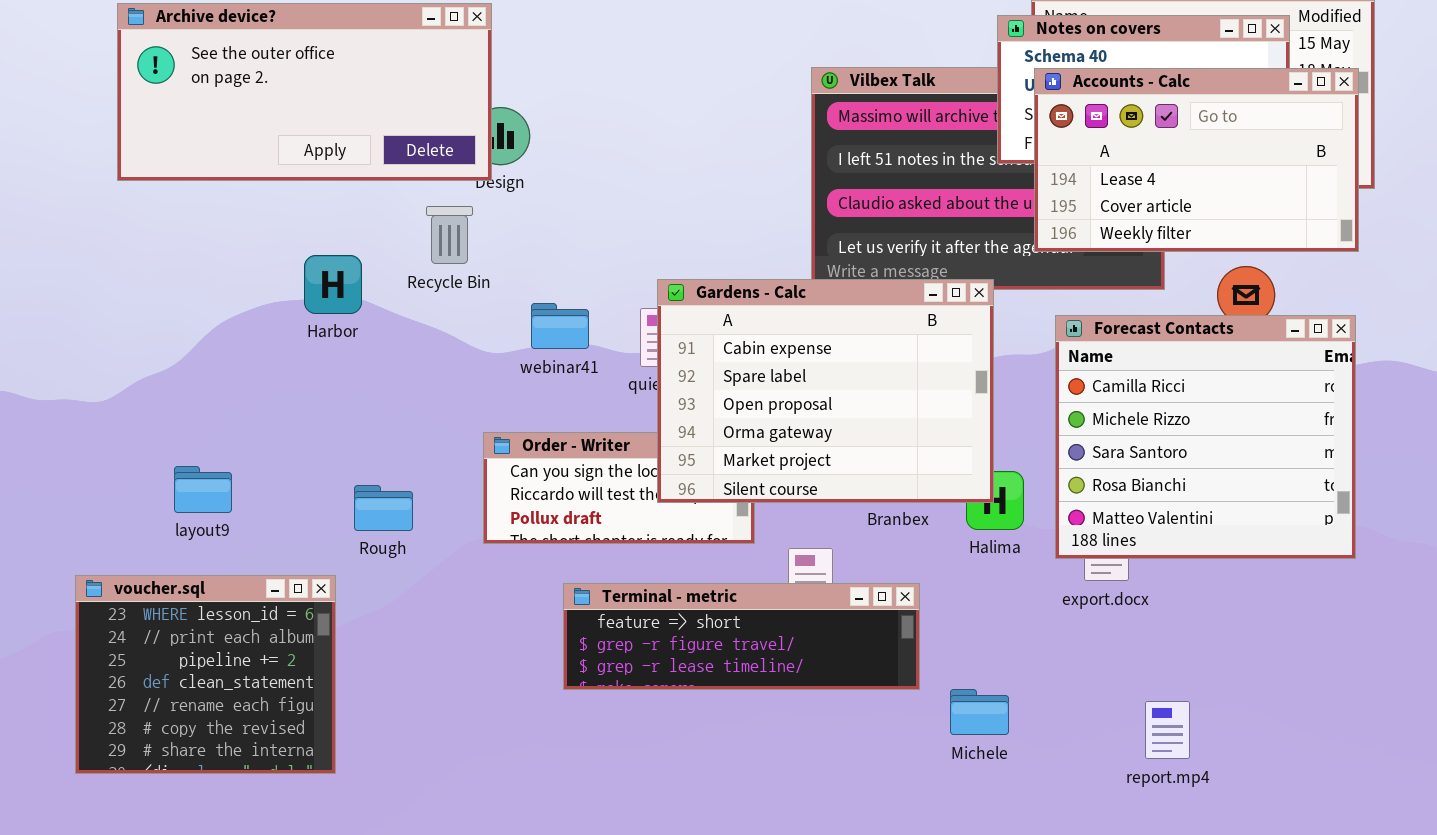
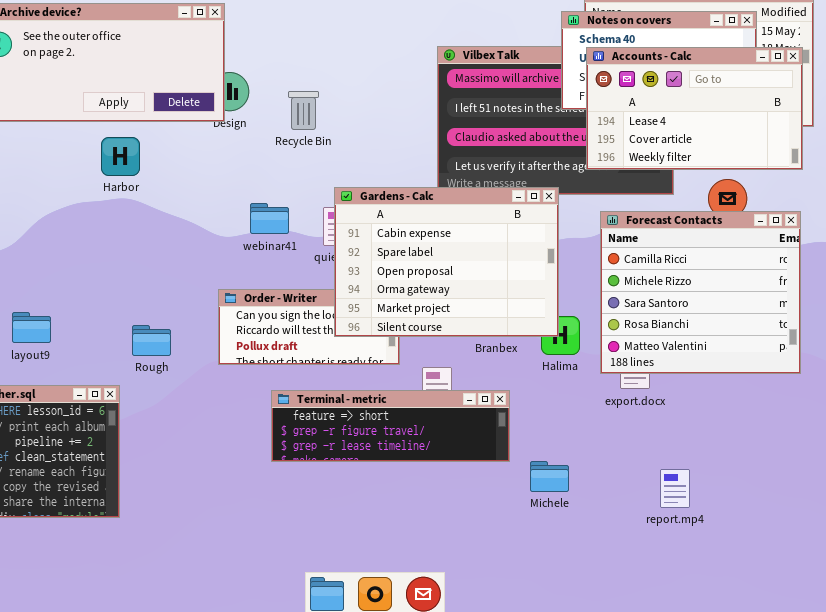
Recycle Bin: [426,206,473,264] -> [288,91,319,130], moved
Harbor: [304,255,362,314] -> [101,137,140,176], moved

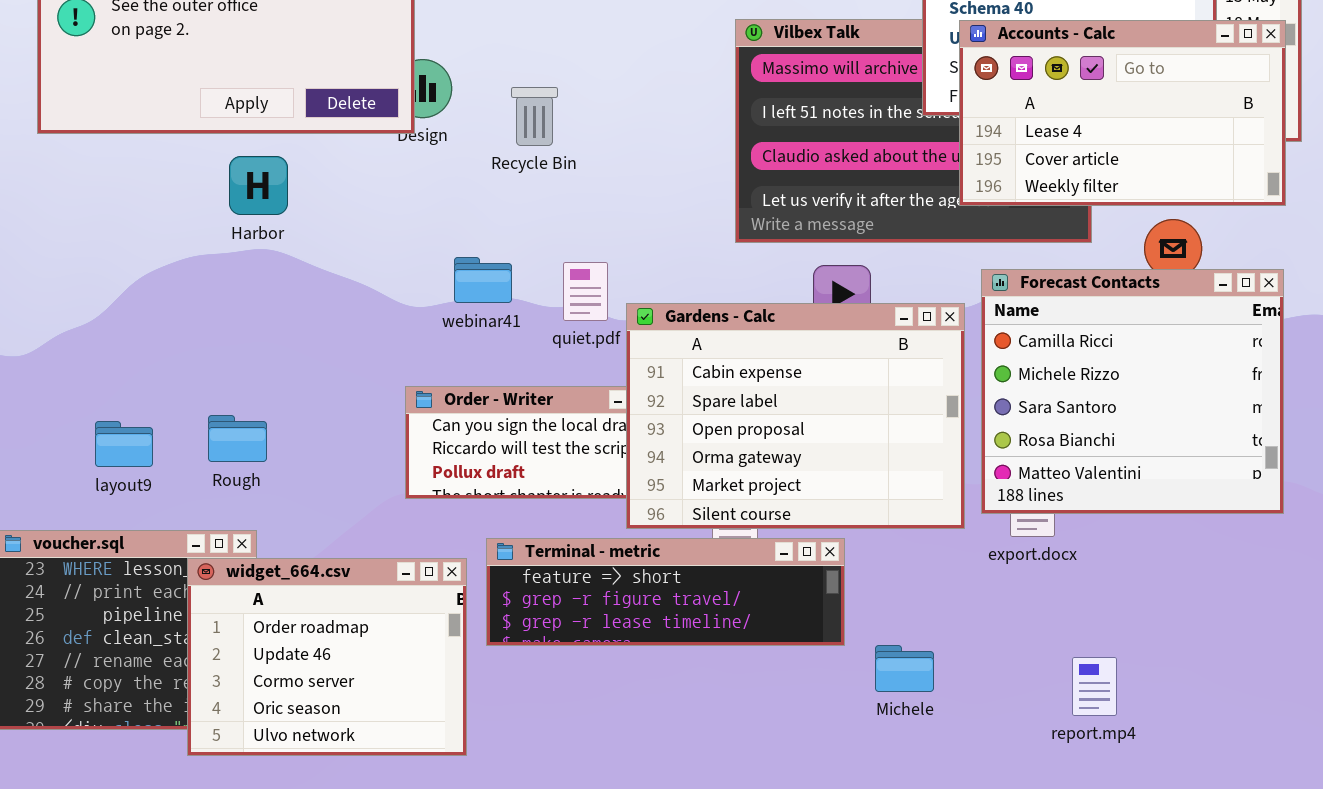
Gardens - Calc: [334,187,559,337] -> [626,303,965,529], moved
Rough: [132,325,171,356] -> [208,415,267,462], moved
widget_664.csv: none -> [187,558,467,756], opened

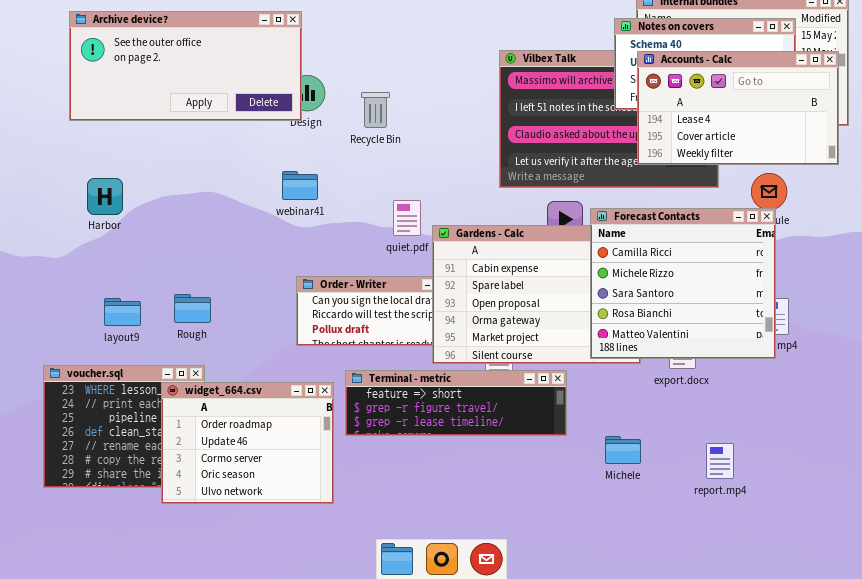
Harbor: [229,156,288,215] -> [87,178,123,215], moved
webinar41: [454,257,512,303] -> [282,171,318,200], moved
Forecast Contacts: [981,269,1284,514] -> [590,208,776,359], moved
Michele: [875,645,934,692] -> [605,436,641,464], moved

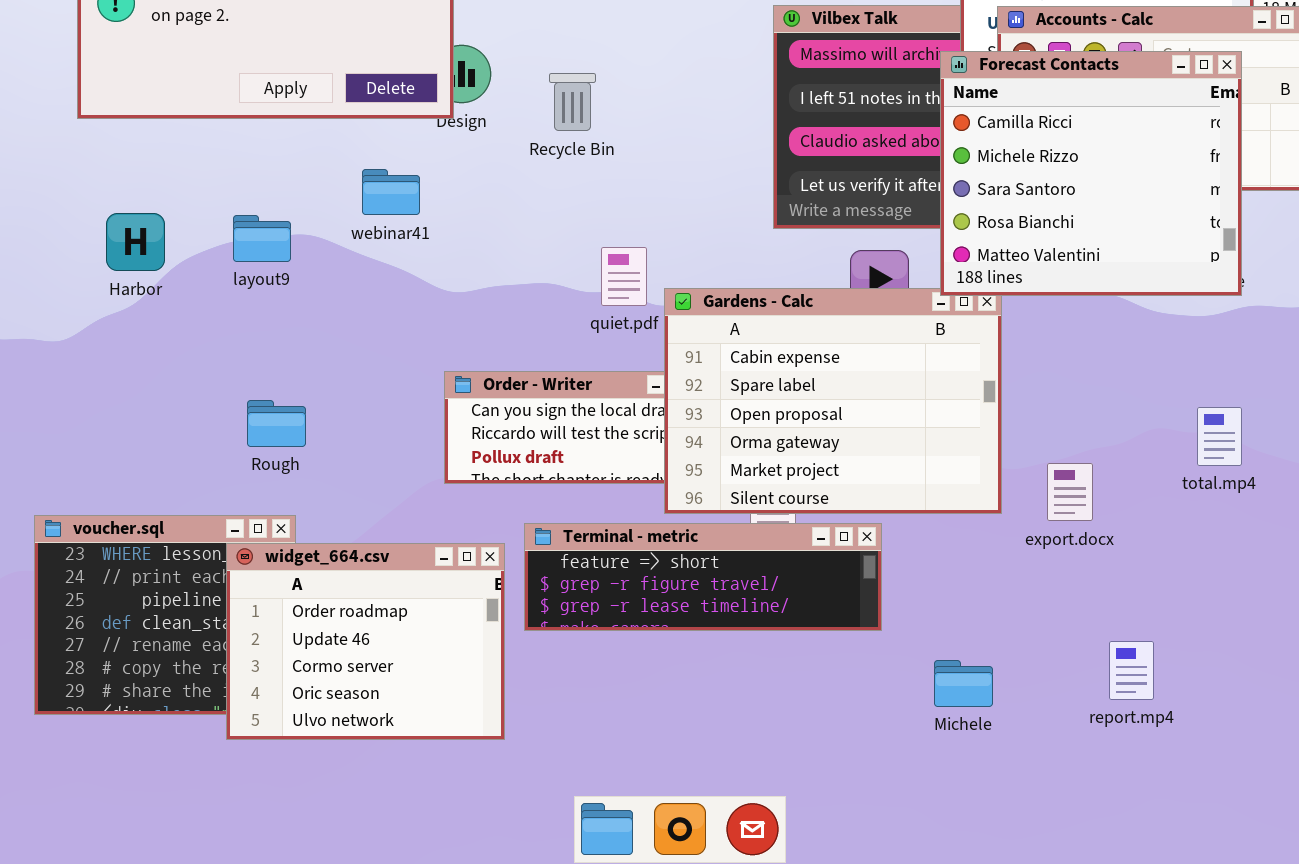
webinar41: [282,171,318,200] -> [362,169,420,215], moved
Forecast Contacts: [590,208,776,359] -> [940,51,1242,296], moved
layout9: [104,298,141,326] -> [233,215,291,262], moved
Michele: [605,436,641,464] -> [934,660,993,707], moved

